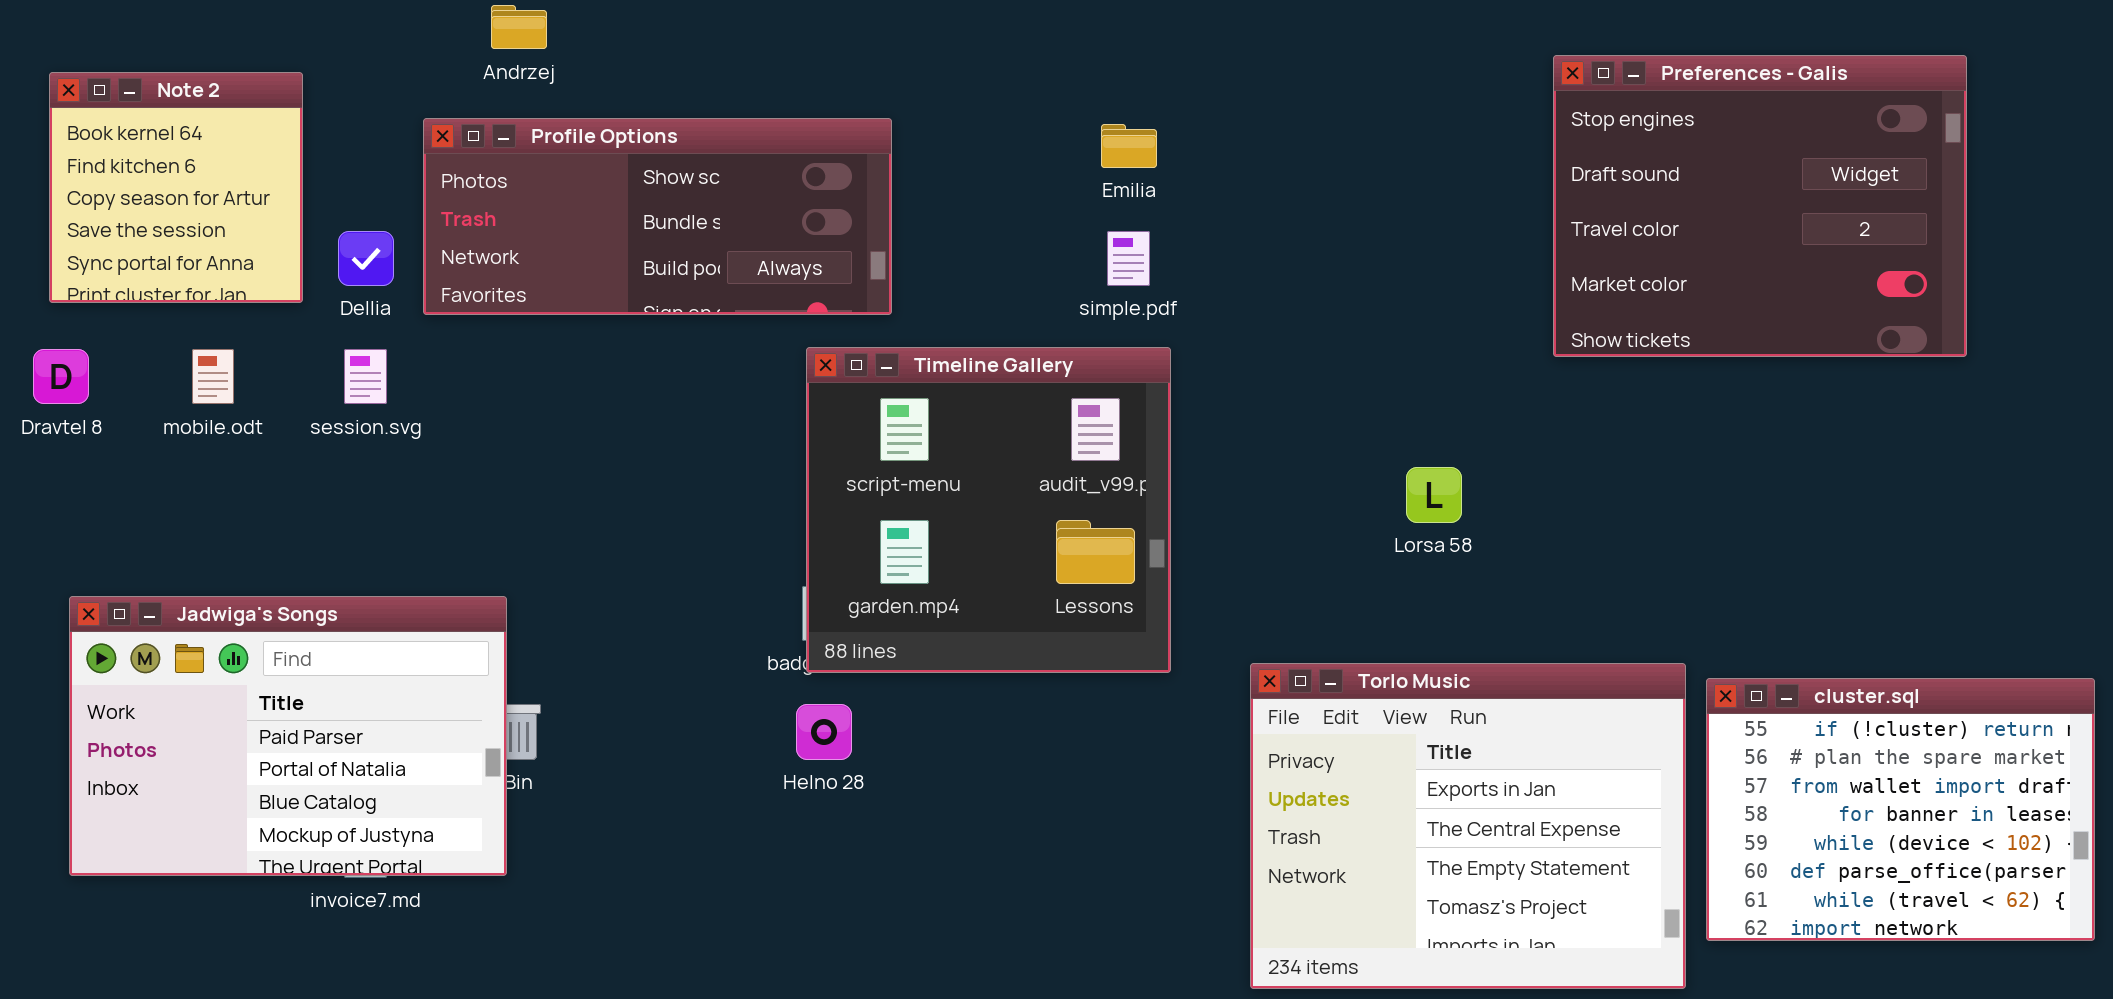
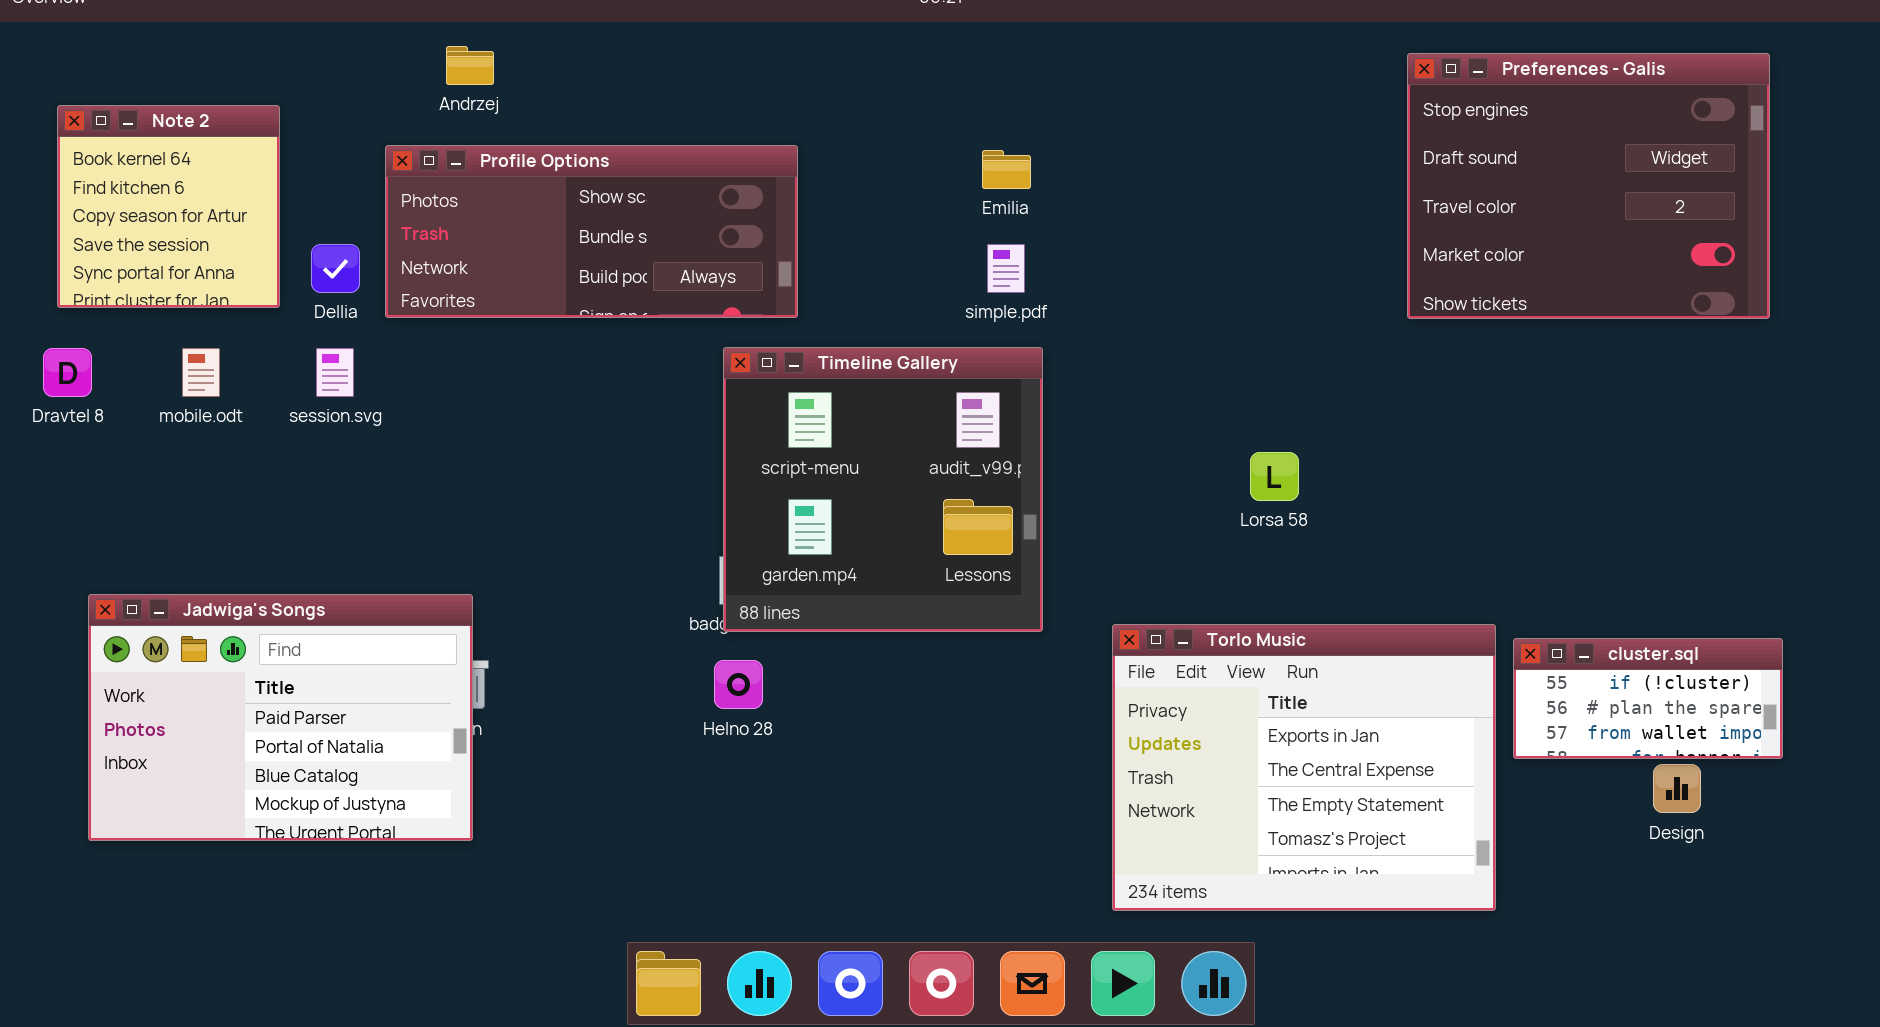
Preferences - Galis: [1553,55,1967,357] -> [1407,53,1770,319], moved
Jadwiga's Songs: [69,596,507,876] -> [88,594,473,841], moved
cluster.sql: [1706,678,2095,941] -> [1513,638,1783,759], resized

